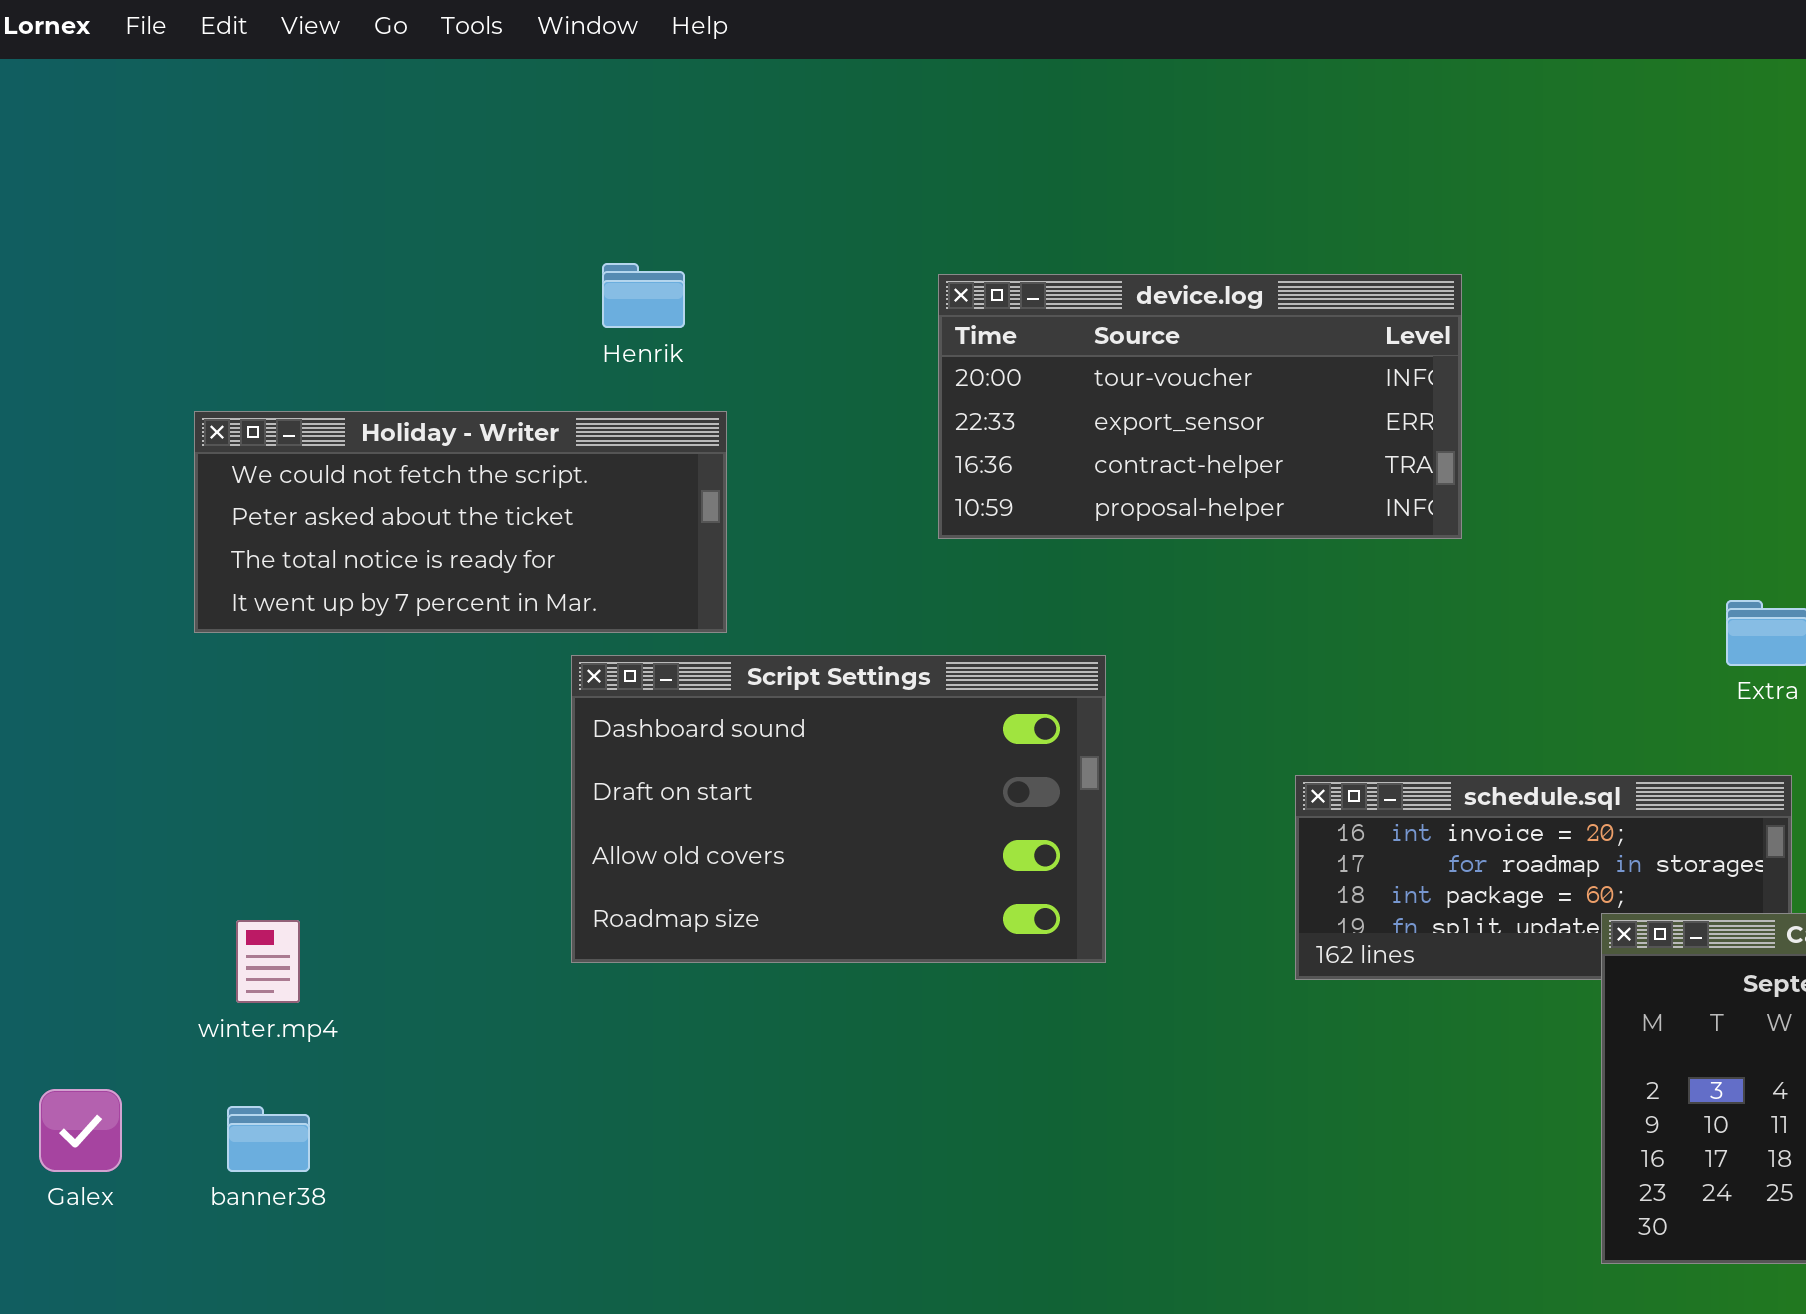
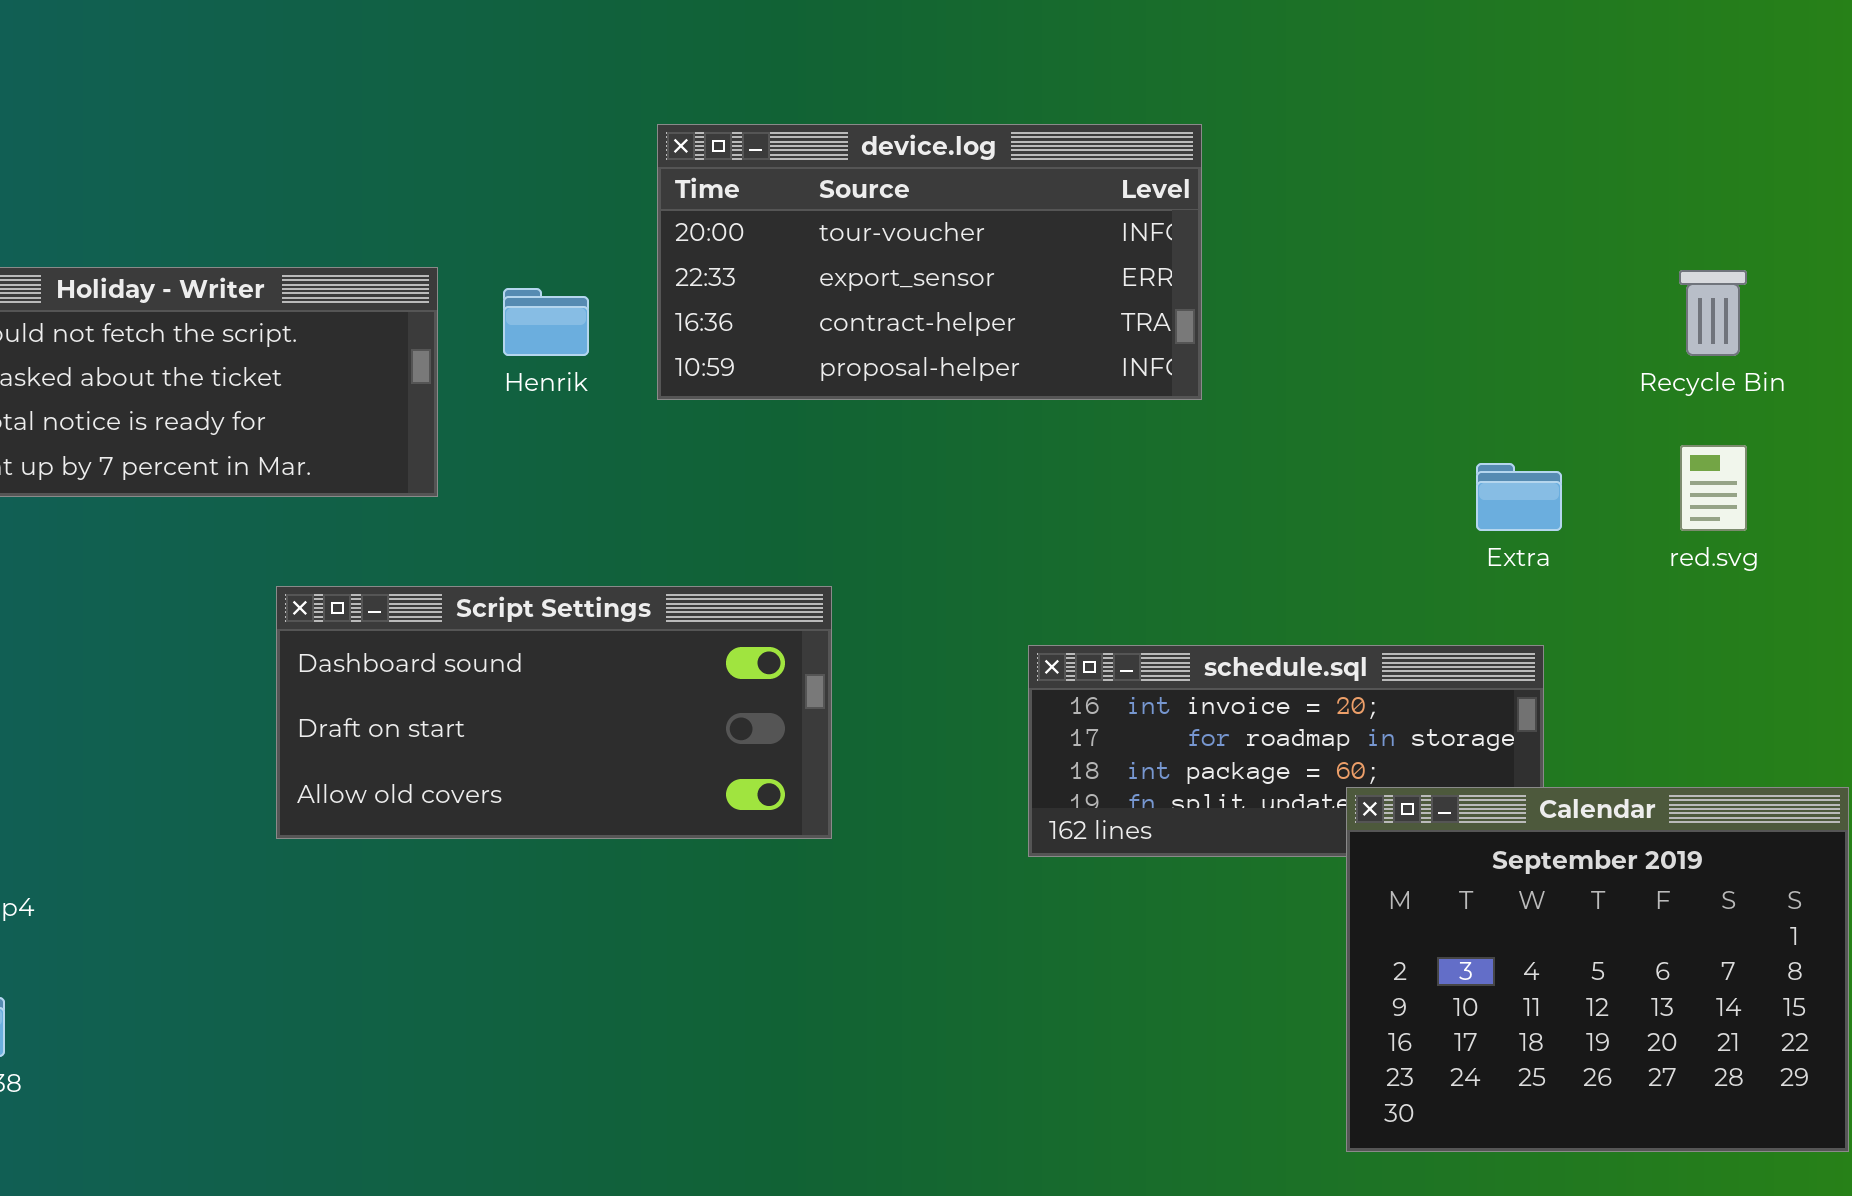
Henrik: [602,263,685,328] -> [503,288,589,356], moved
Script Settings: [571,655,1106,963] -> [276,586,832,839], resized

